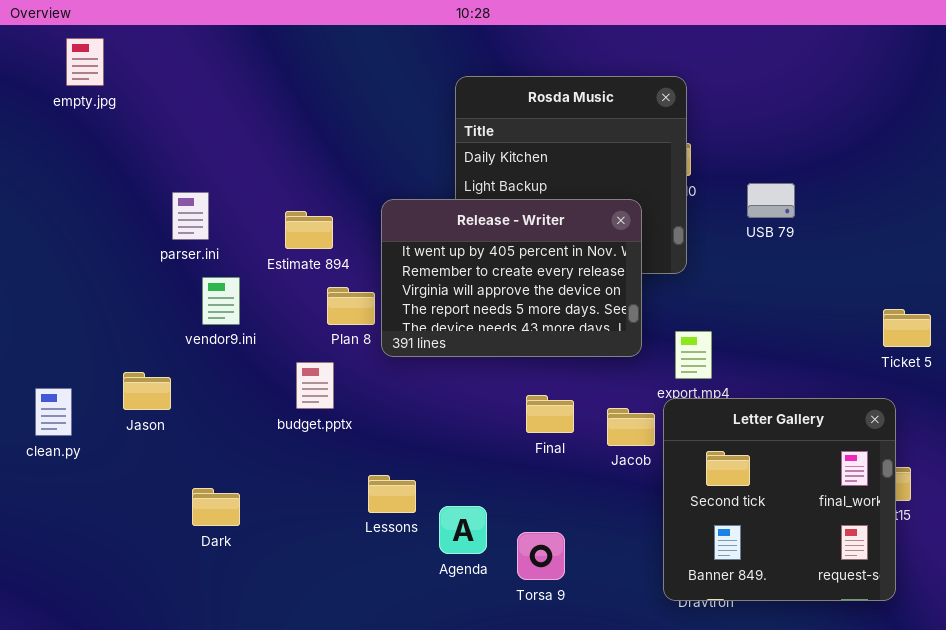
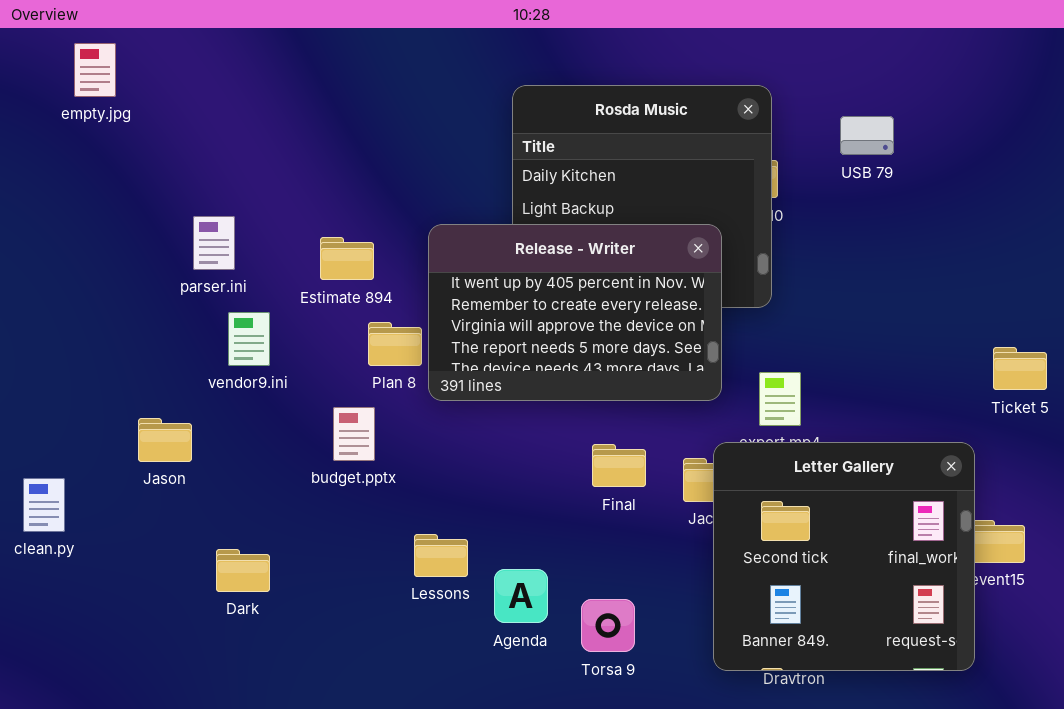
USB 79: [747,183,795,218] -> [840,116,894,155], moved
clean.py: [35,388,72,436] -> [23,478,65,532], moved
Letter Gallery: [663,398,896,601] -> [713,442,975,671], moved

